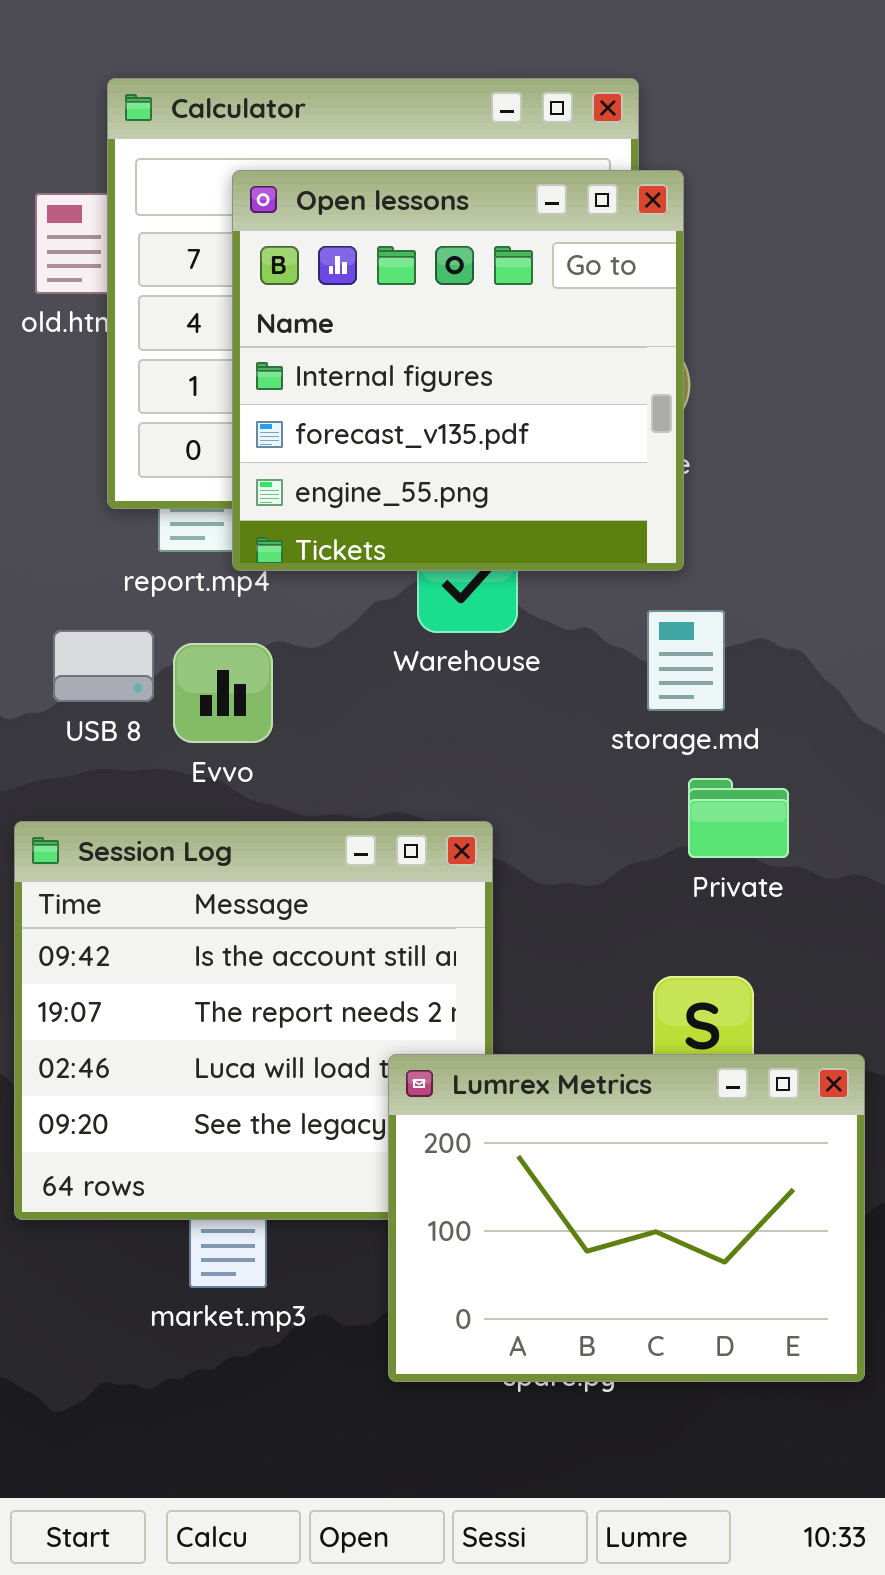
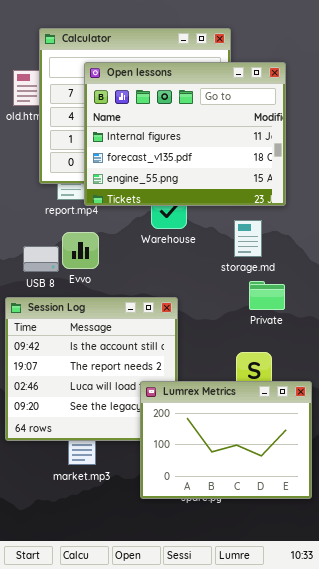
Open lessons: [232,170,684,571] -> [84,62,286,206], resized
USB 8: [53,630,154,702] -> [23,246,59,272], moved

